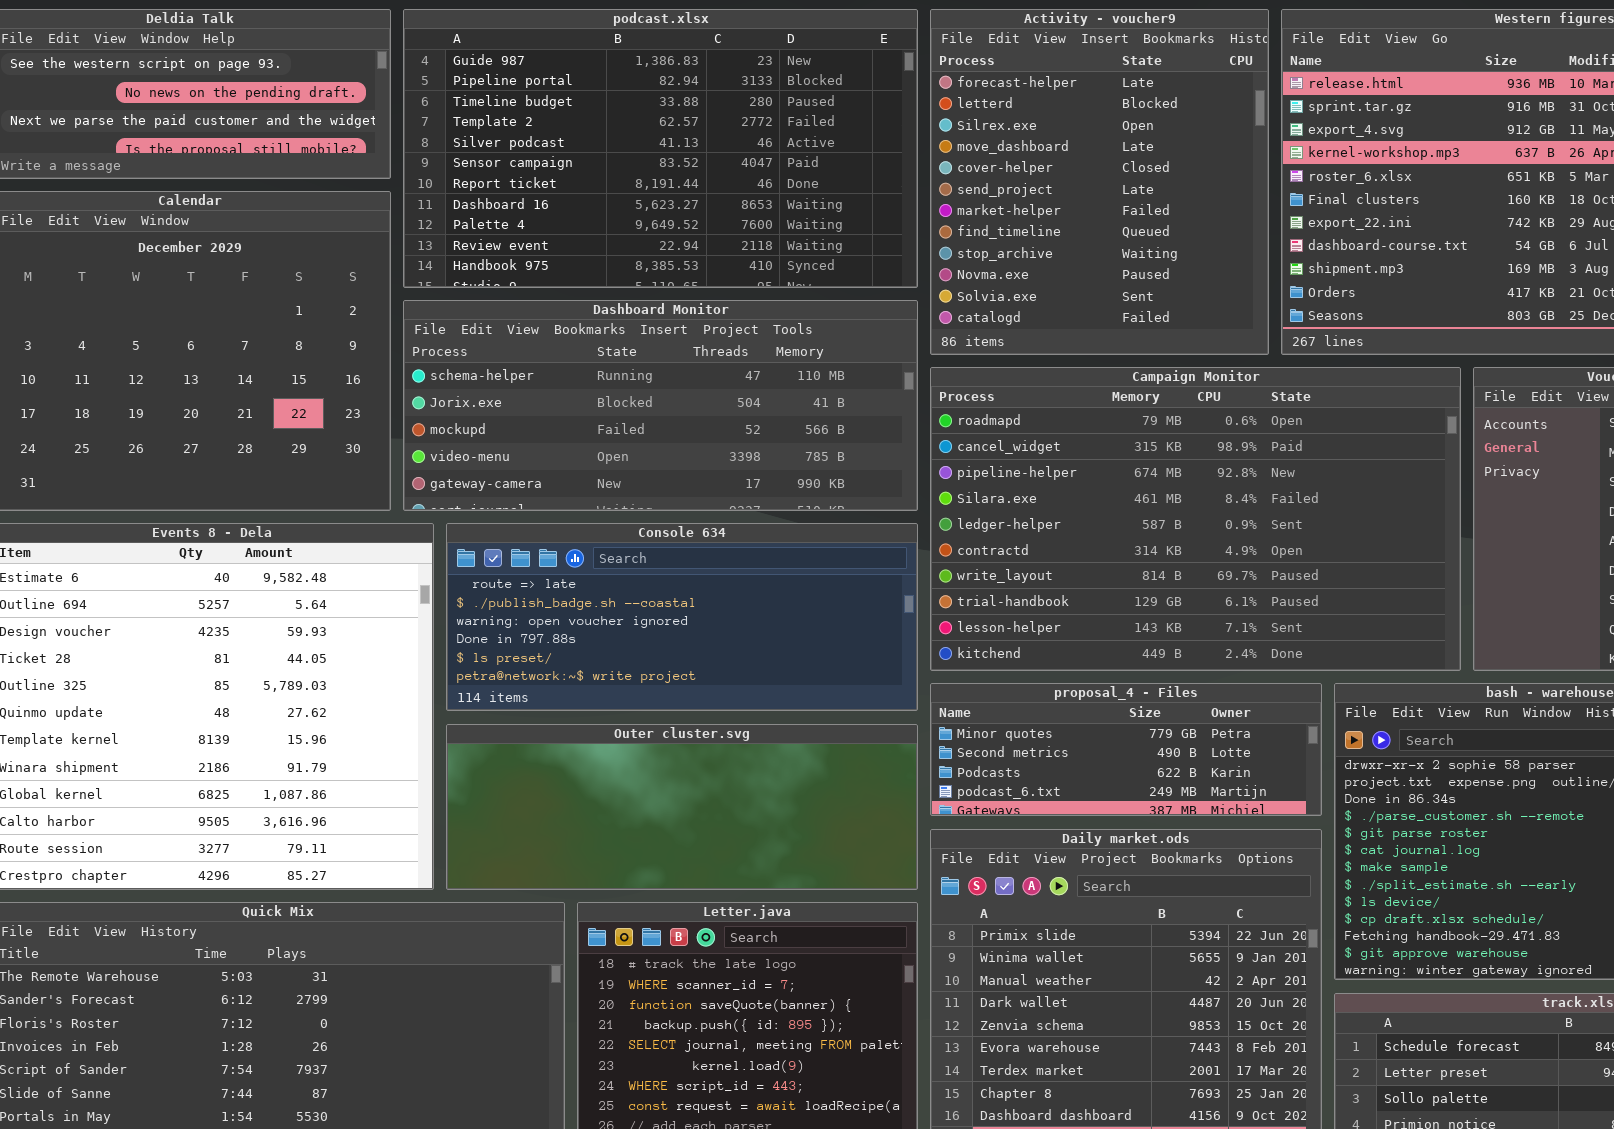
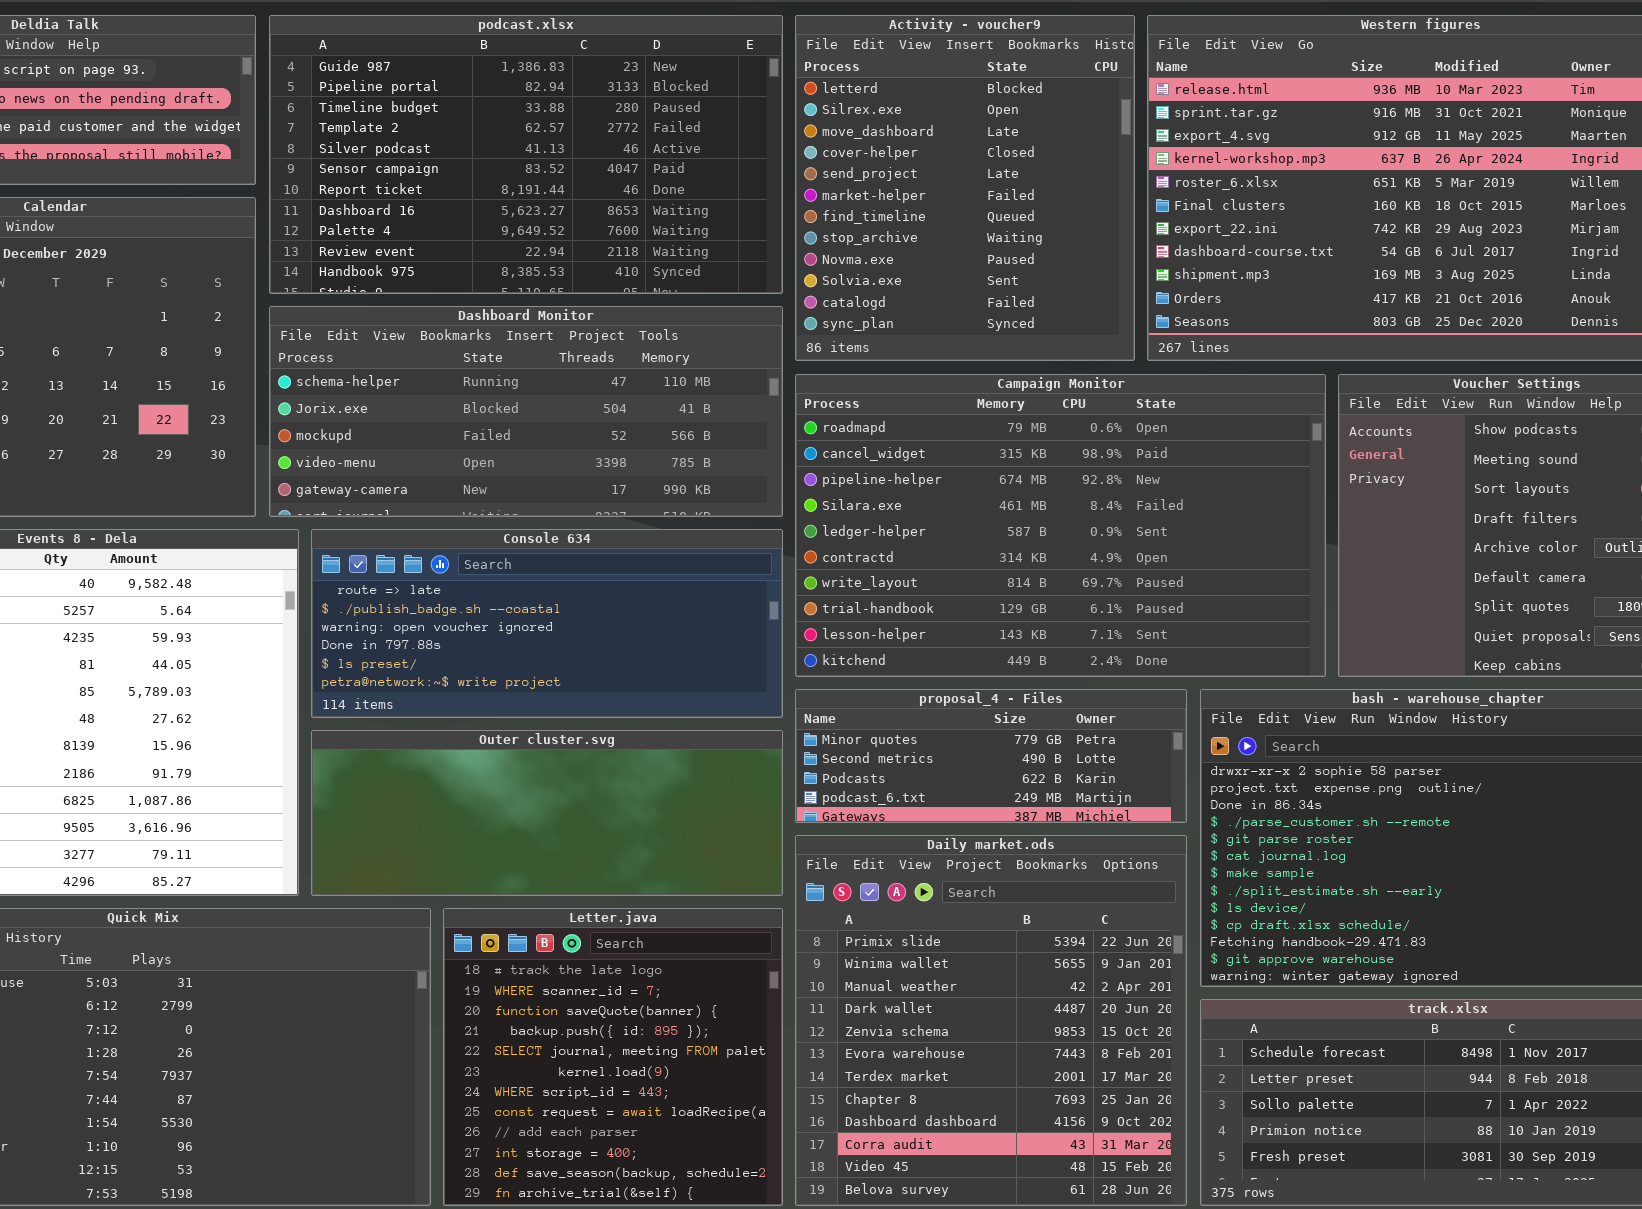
Activity - voucher9: [930,9,1269,355] -> [795,15,1135,361], scrolled down 1 row

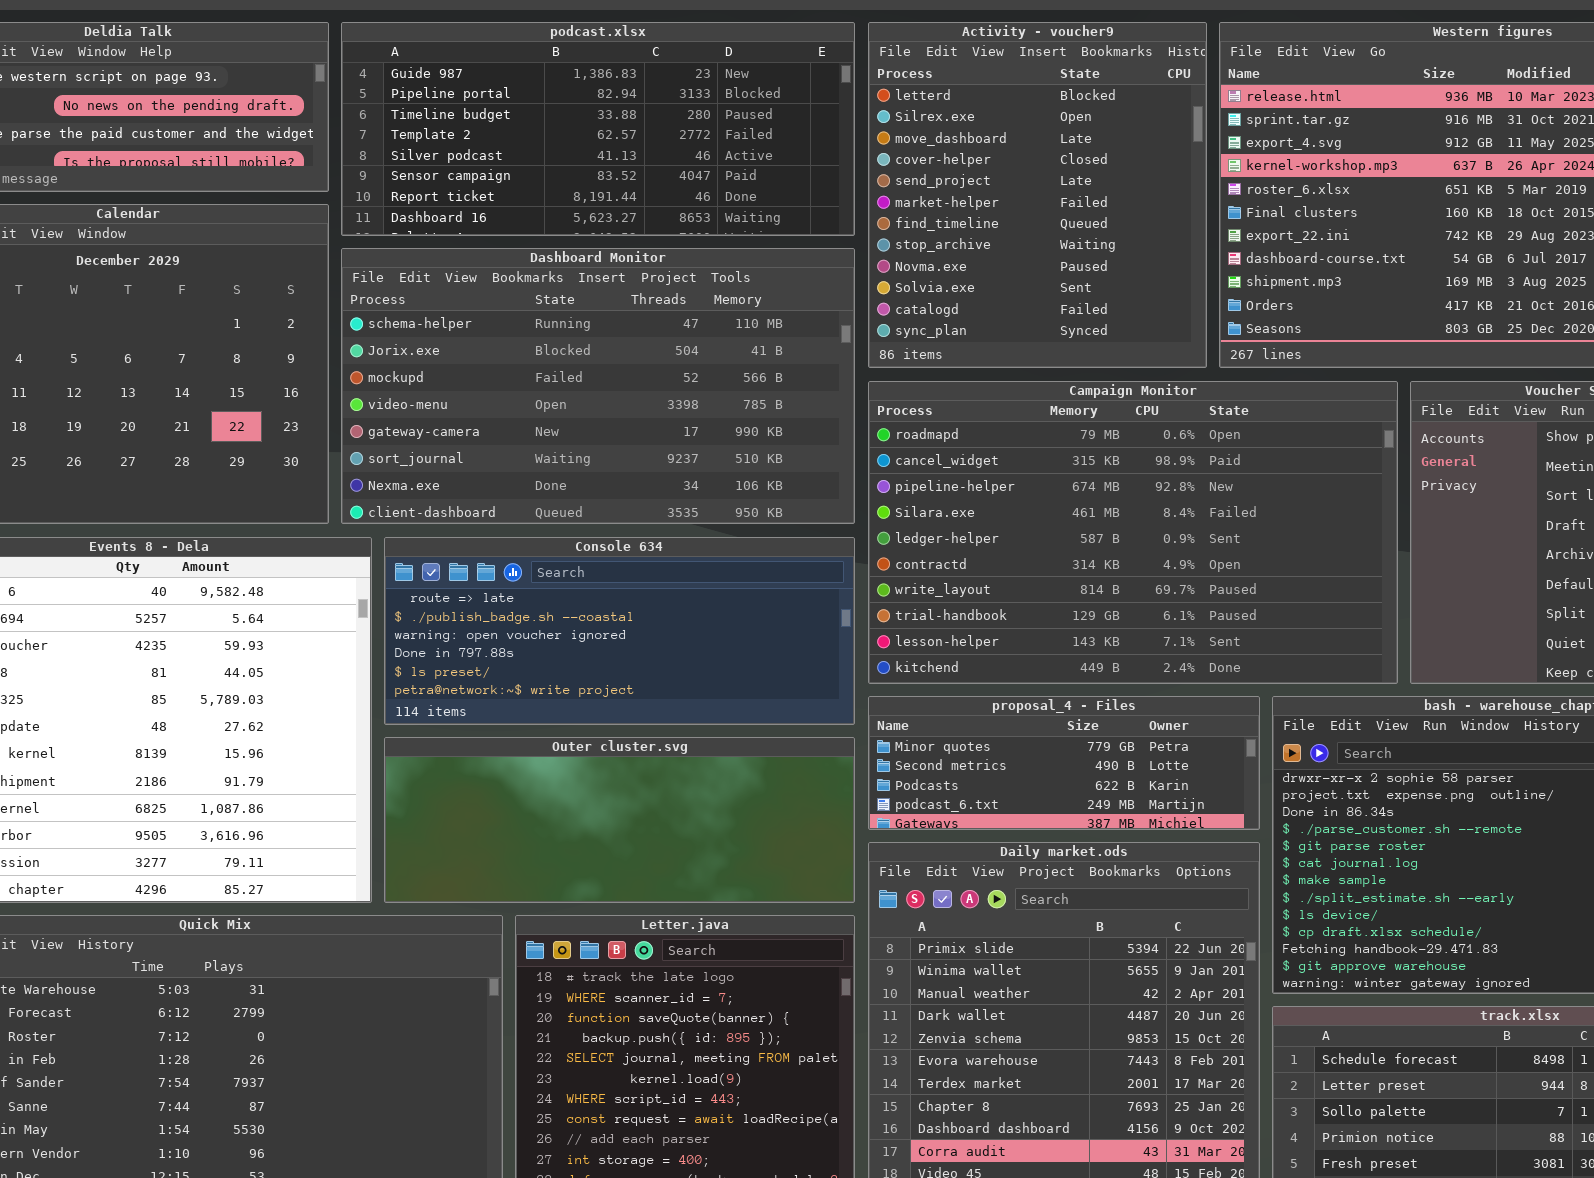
podcast.xlsx: [269,15,783,294] -> [341,22,855,236], resized
Dashboard Monitor: [269,306,783,517] -> [341,248,855,524], resized

